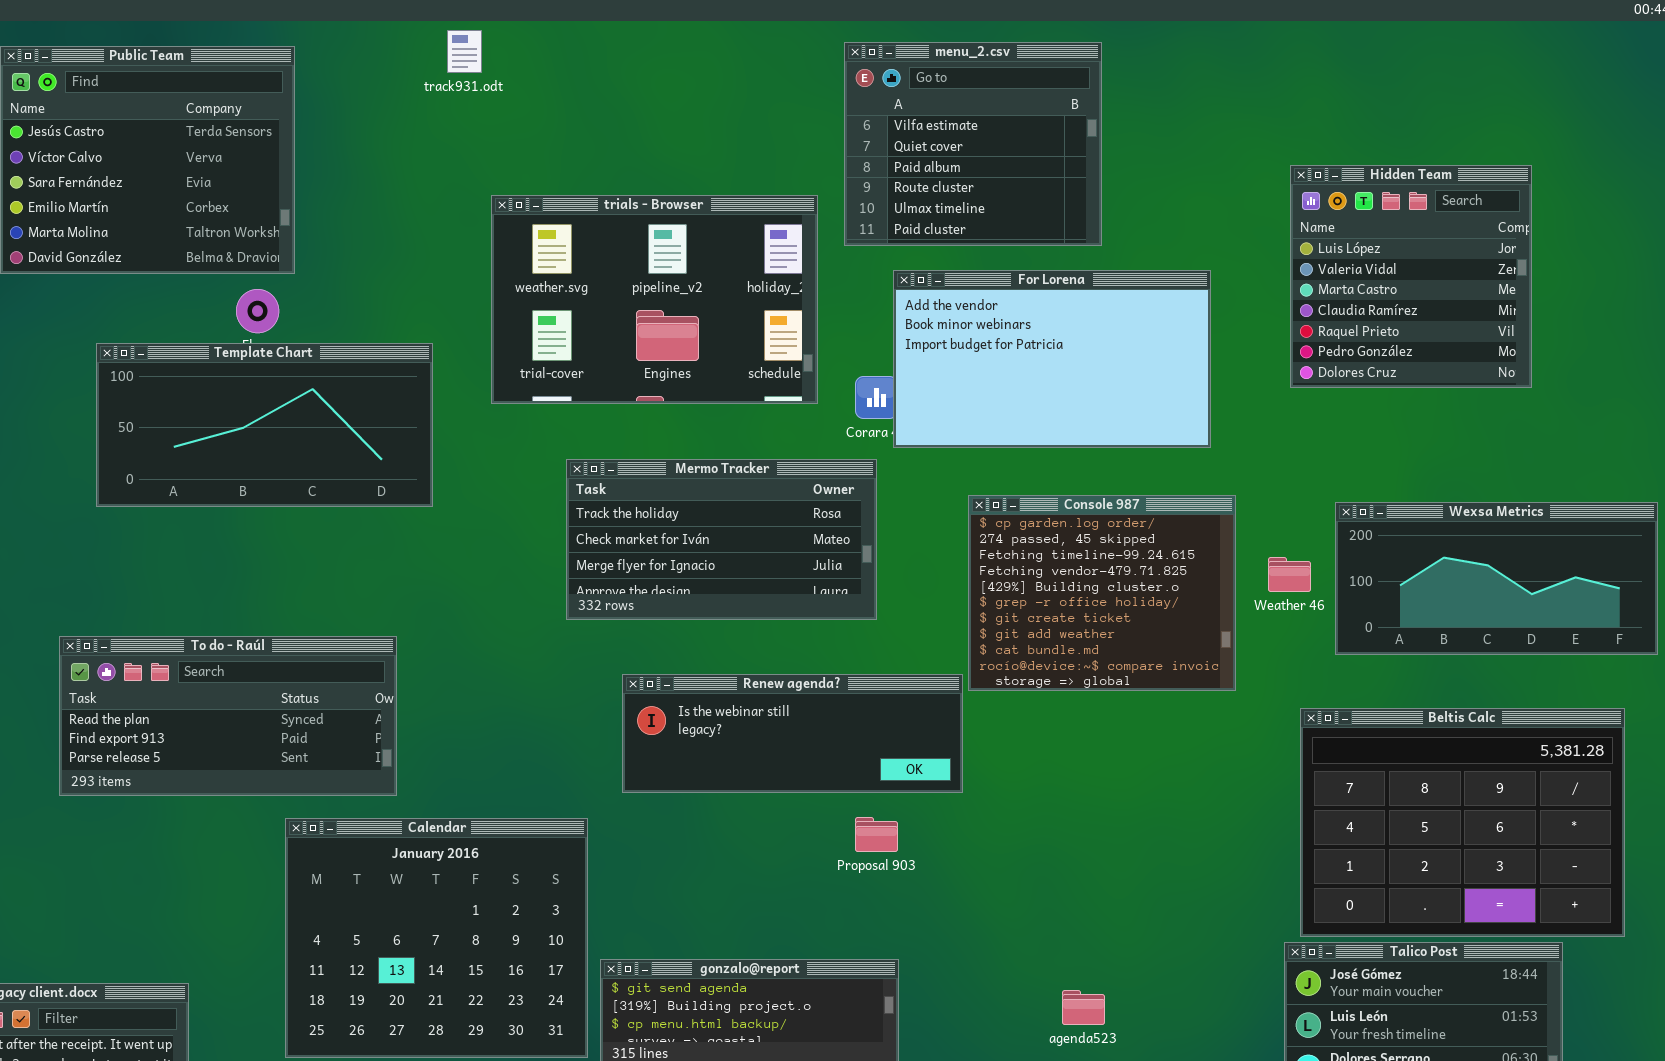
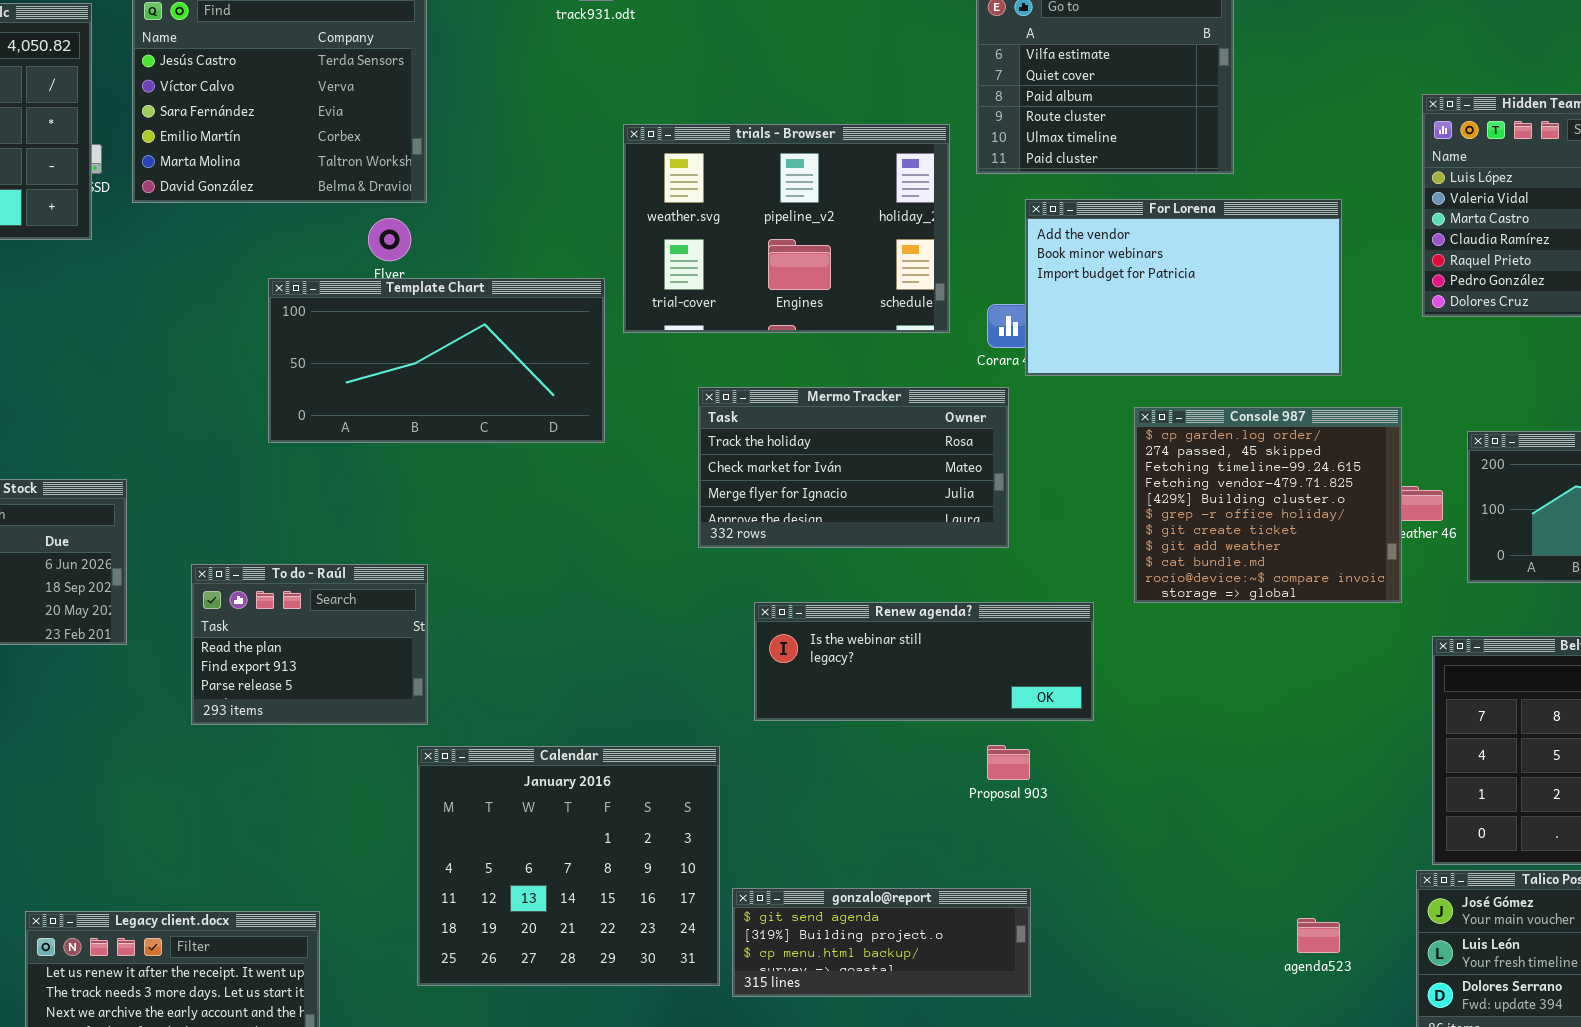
Template Chart: [96,343,433,507] -> [268,278,605,443], moved
Console 987: [968,495,1236,691] -> [1134,407,1402,603], moved
To do - Raúl: [59,636,397,796] -> [191,564,428,725], resized
agenda523: [1062,990,1105,1025] -> [1297,918,1340,953], moved

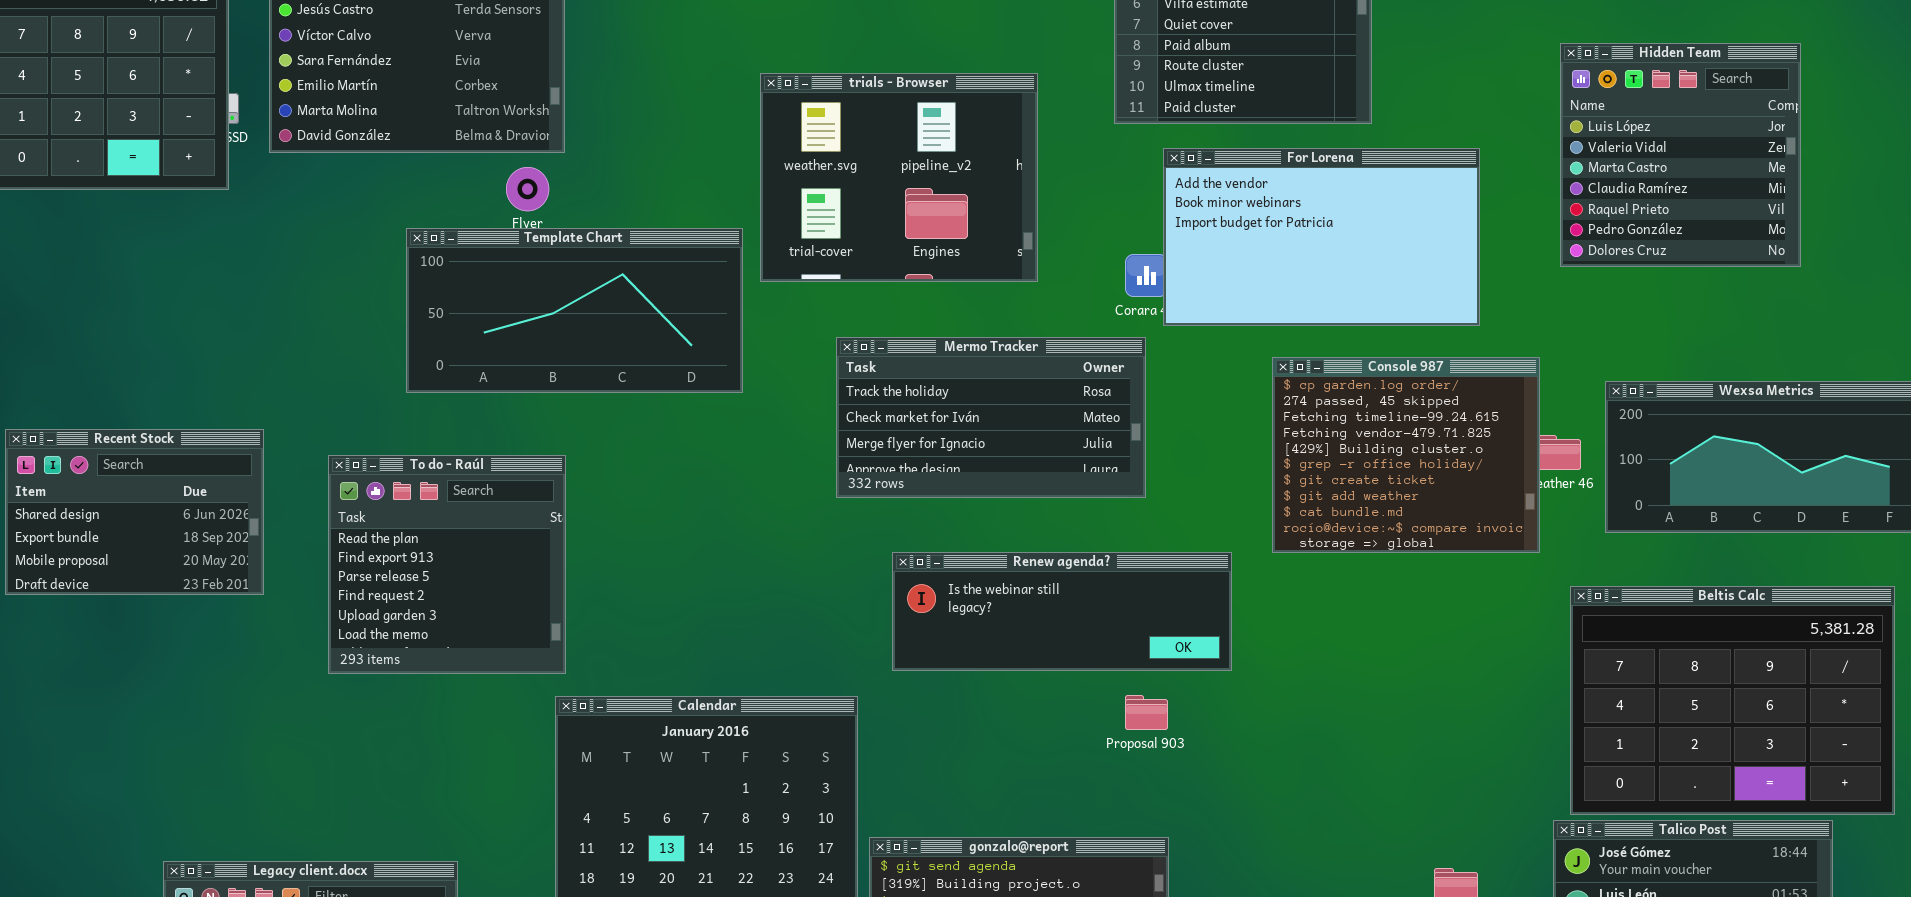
trials - Browser: [623,124,950,333] -> [760,73,1038,282], resized
To do - Raúl: [191,564,428,725] -> [328,455,566,674], resized

